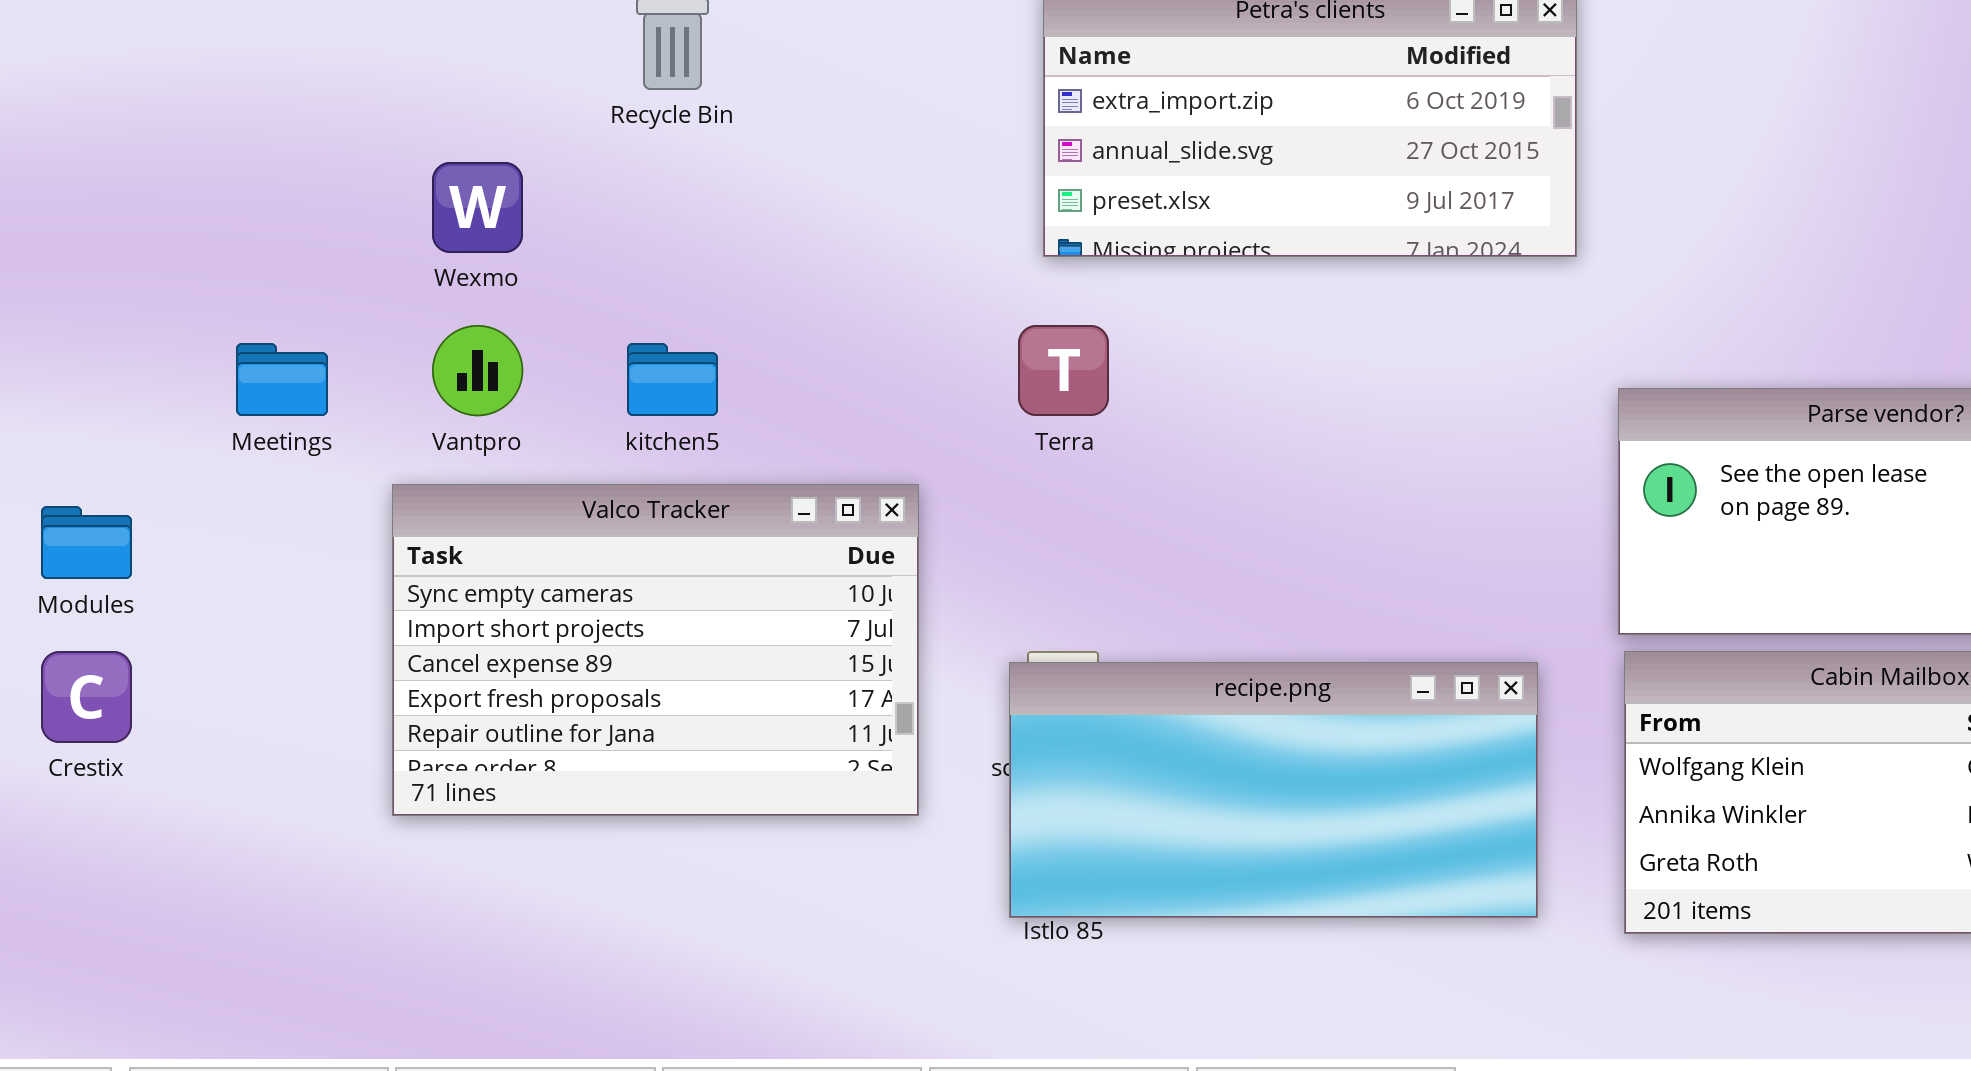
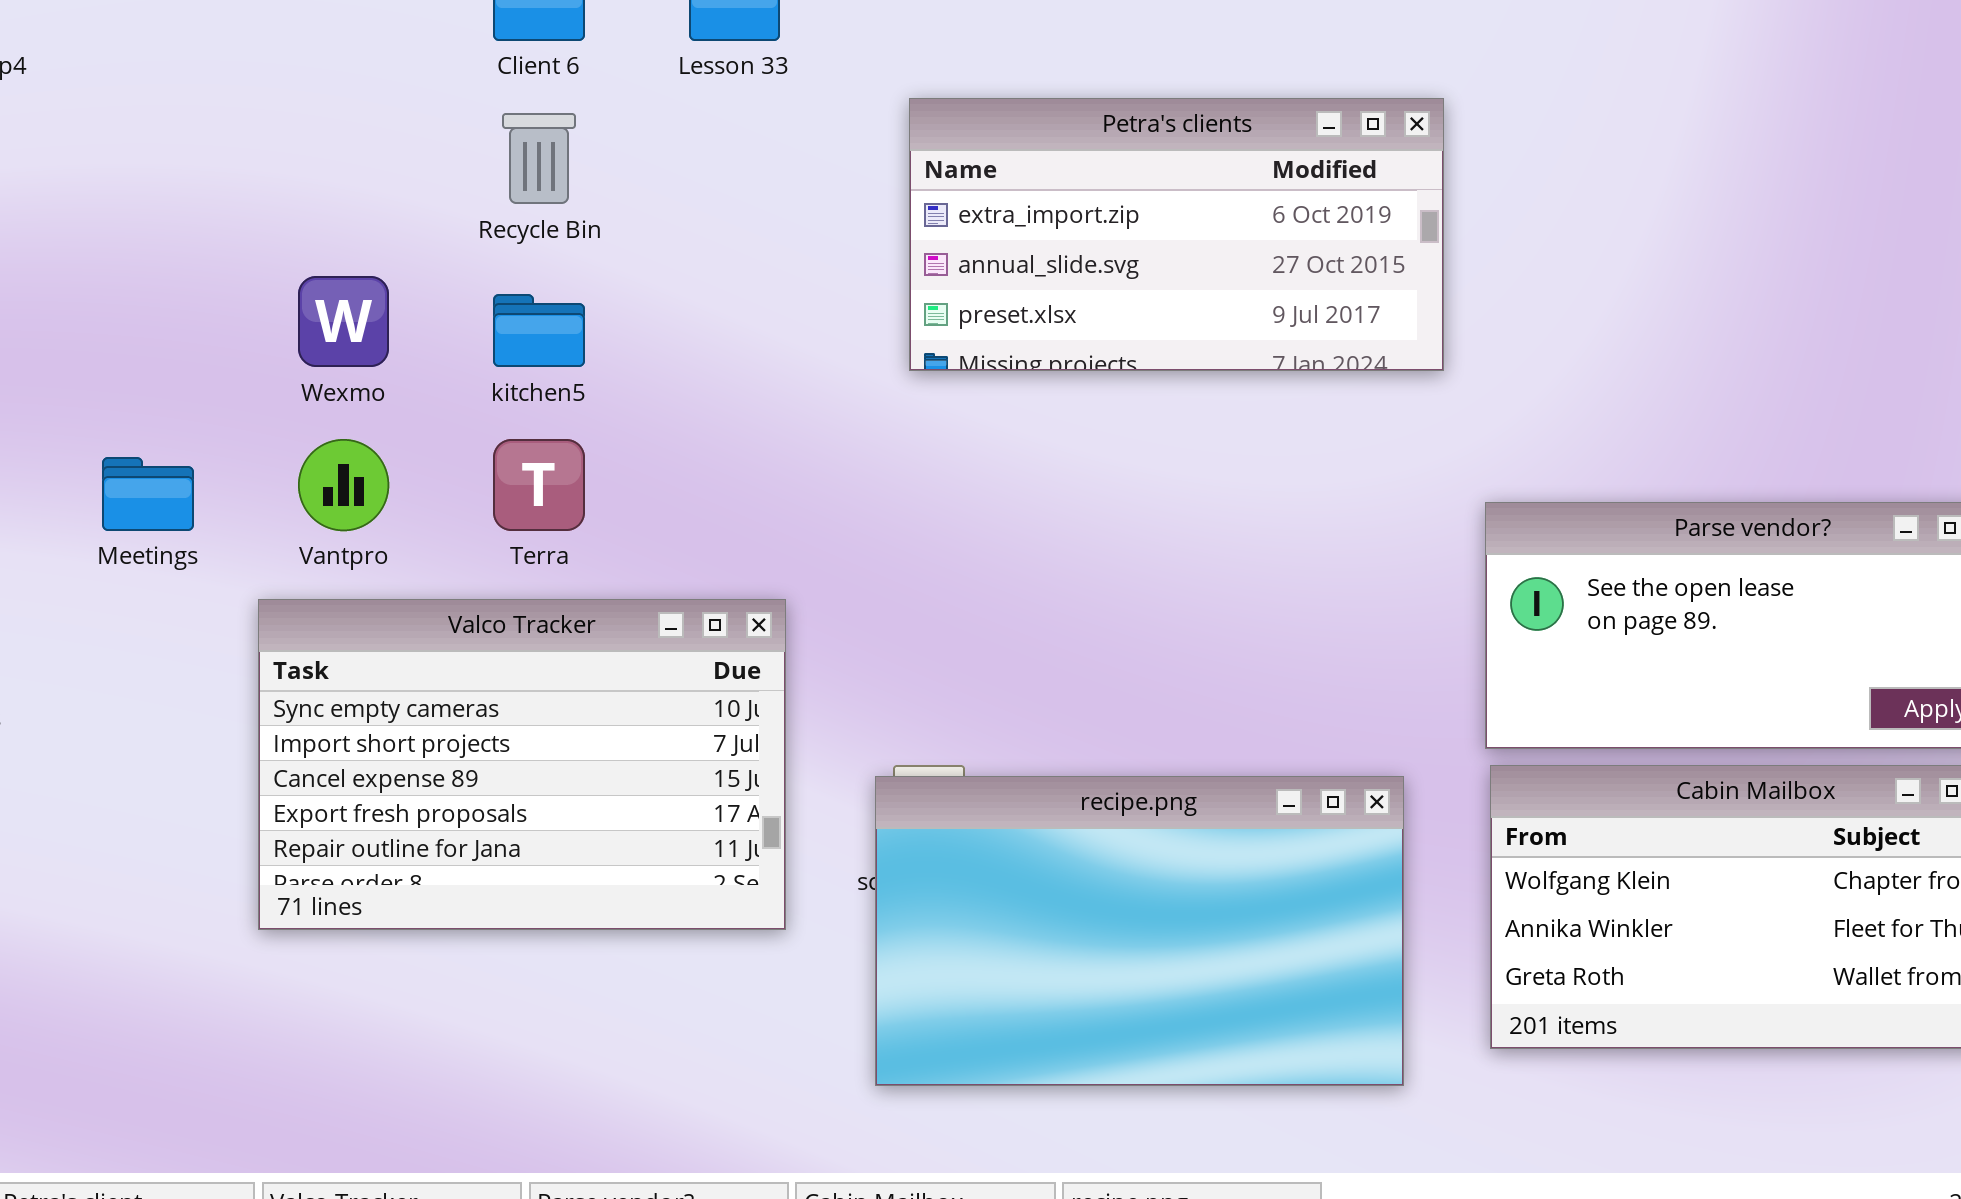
Terra: [1018,325,1109,416] -> [493,439,585,531], moved
kitchen5: [627,343,718,416] -> [493,294,585,367], moved
recipe.png: [1009,662,1538,918] -> [875,776,1404,1086], resized

